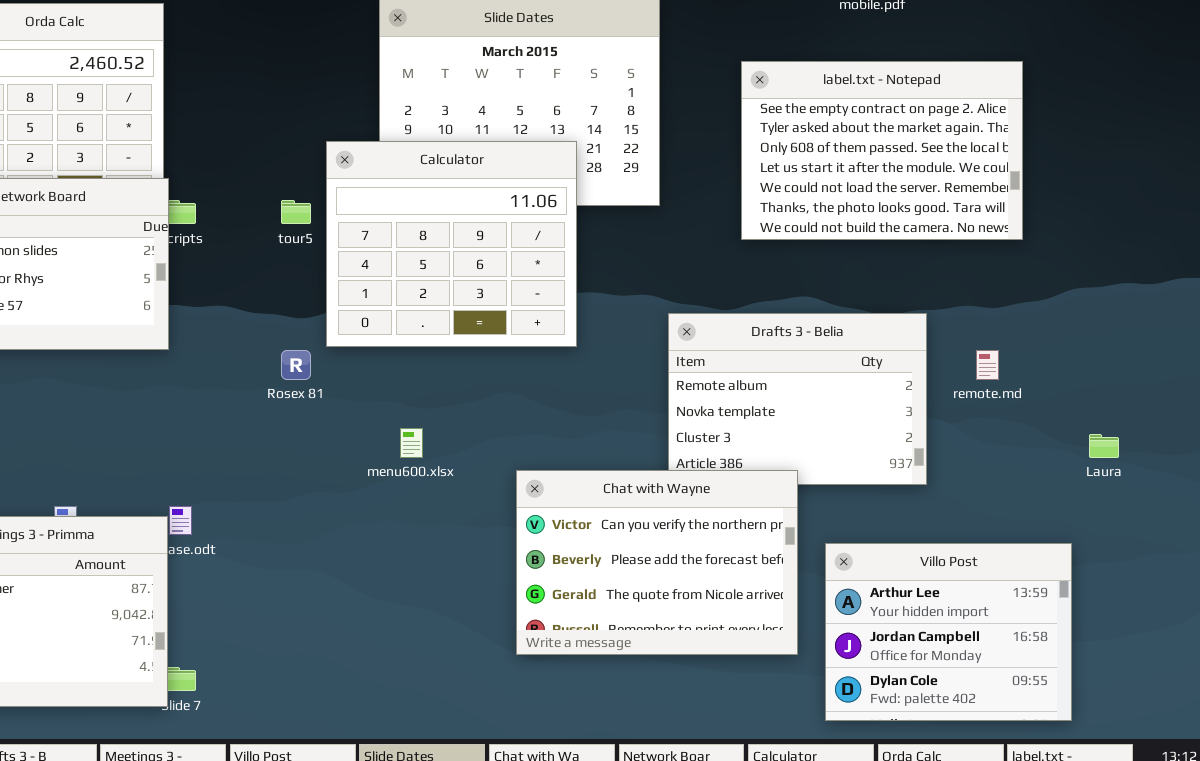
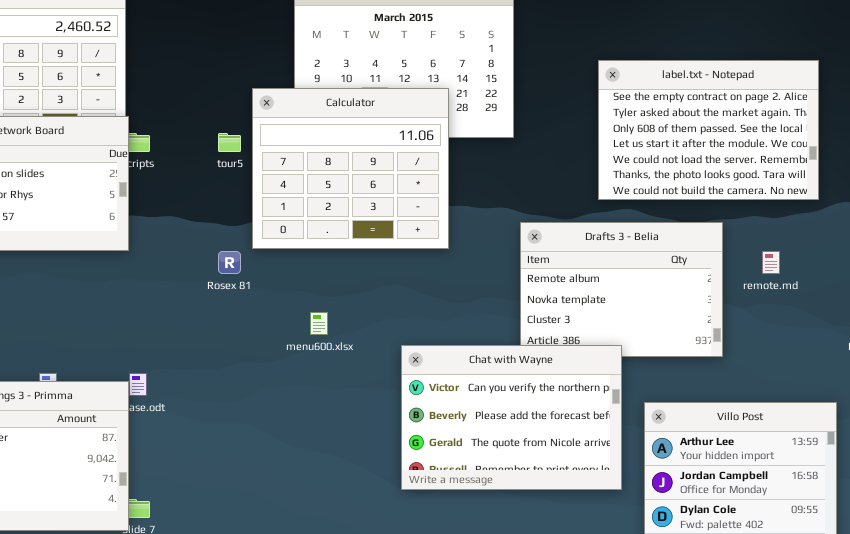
label.txt - Notepad: [741,61,1023,240] -> [598,60,819,200], moved

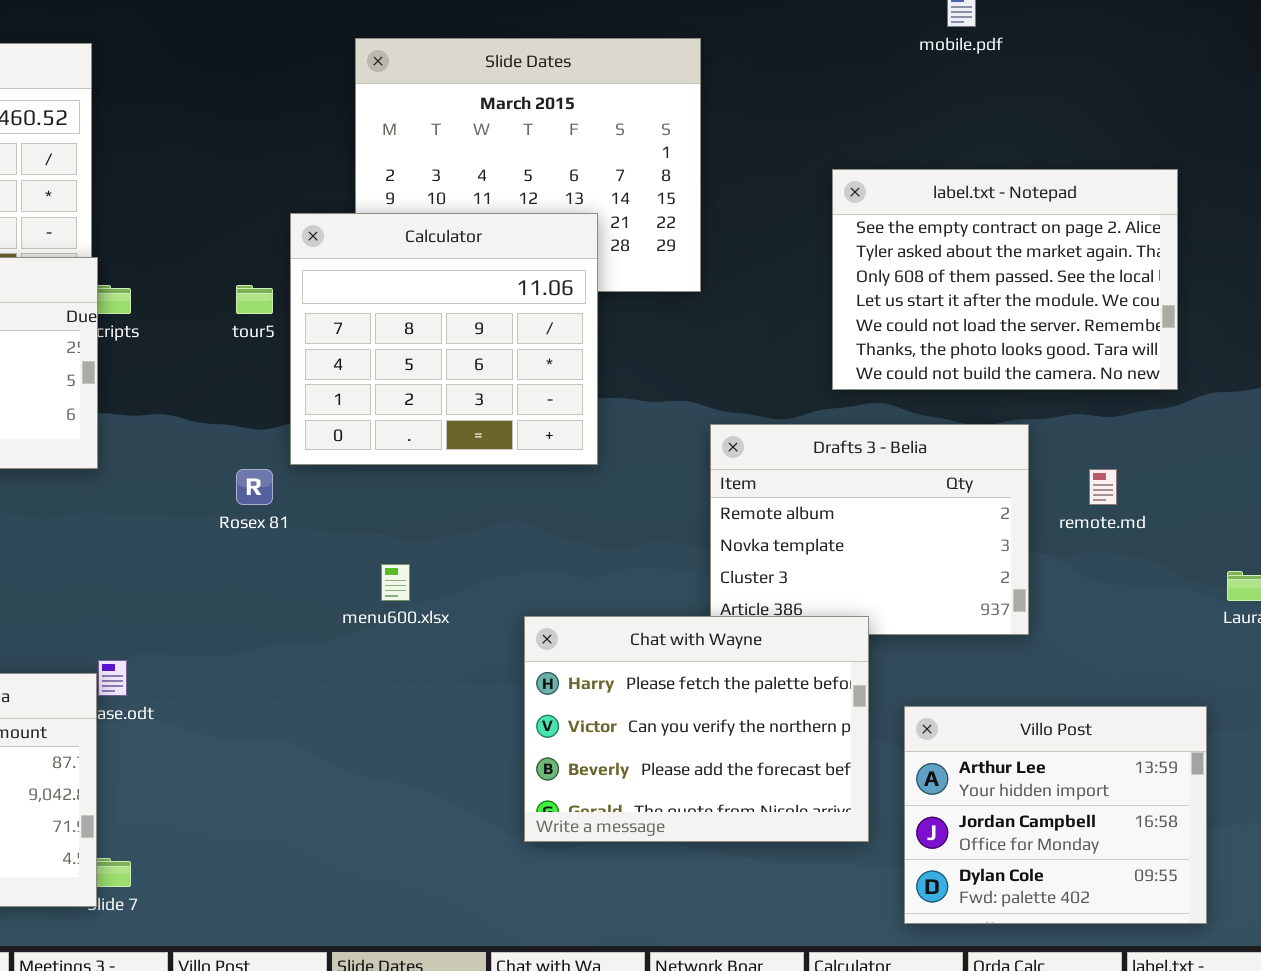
Chat with Wayne: [401,345,622,490] -> [524,616,869,842], scrolled up 1 row

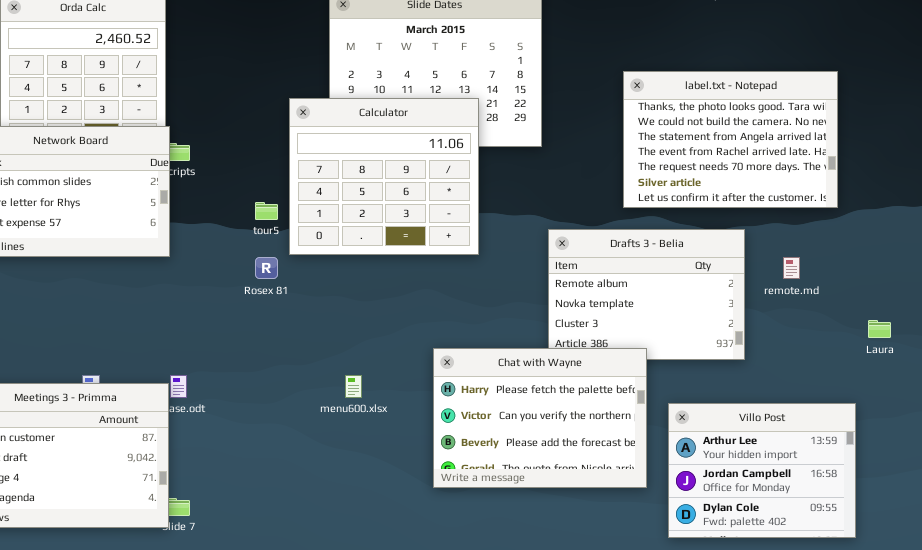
label.txt - Notepad: [832,169,1178,390] -> [623,71,838,208], scrolled down 5 rows
tour5: [236,285,273,314] -> [255,202,278,220], moved
menu600.xlsx: [381,564,410,601] -> [345,375,362,398], moved

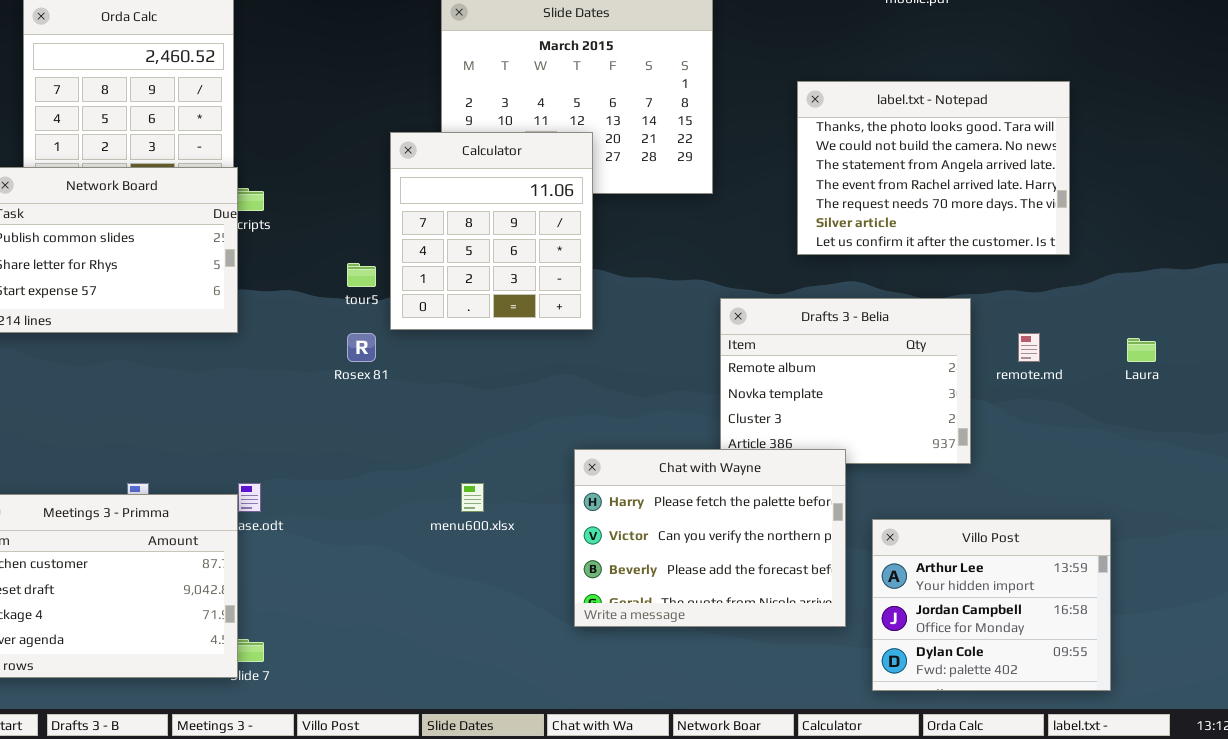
label.txt - Notepad: [623,71,838,208] -> [797,81,1070,255], moved
Calculator: [289,98,479,255] -> [390,132,593,330], resized
Laura: [868,320,891,338] -> [1127,338,1156,362], moved

